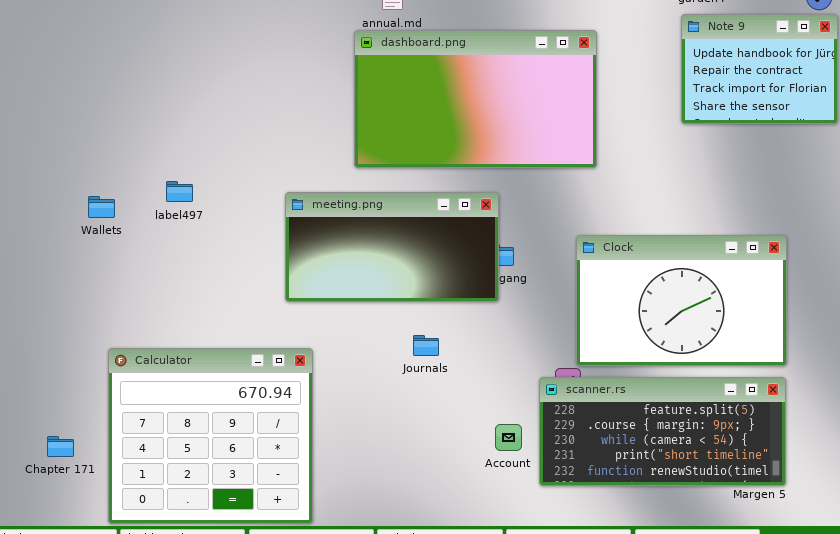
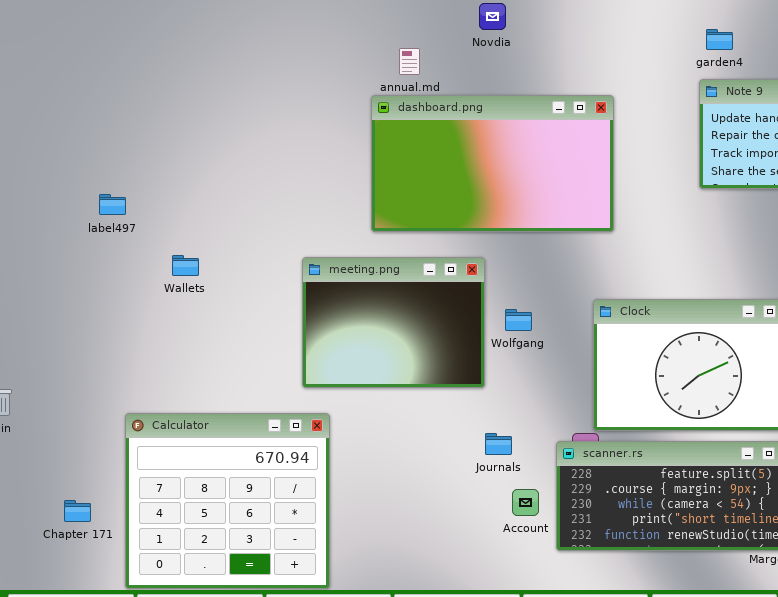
label497: [166,181,193,202] -> [99,194,126,215], moved
meeting.png: [285,192,499,302] -> [302,257,485,388], resized
Wallets: [88,196,115,218] -> [172,255,199,276], moved
Journals: [413,335,439,356] -> [485,433,512,455], moved

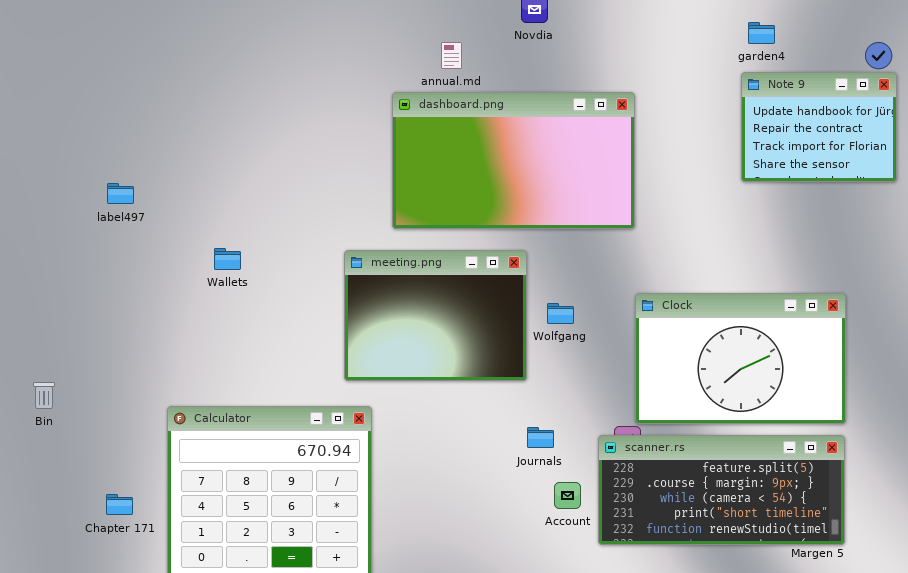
dashboard.png: [371,95,614,232] -> [392,92,635,229], moved
label497: [99,194,126,215] -> [107,183,134,204], moved

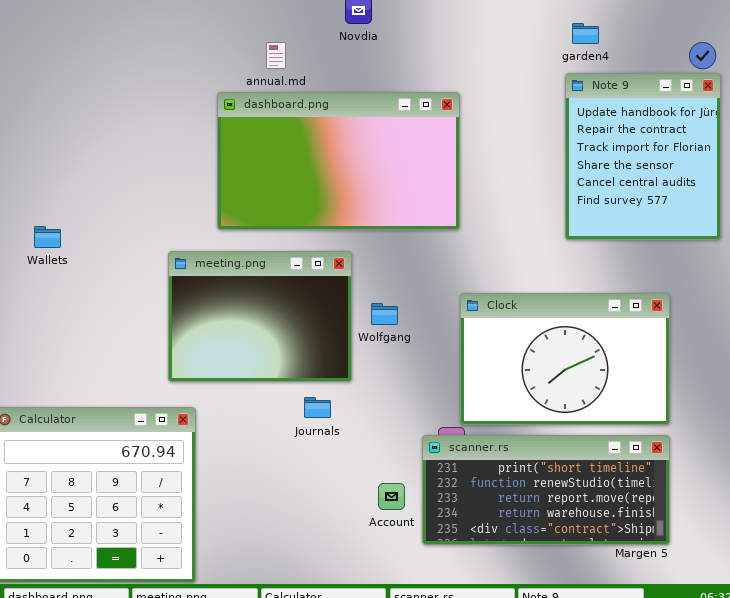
Note 9: [741,72,897,182] -> [565,73,721,240], resized
Wallets: [214,248,241,270] -> [34,226,61,248], moved
Journals: [527,427,554,448] -> [304,397,331,418], moved
scanner.rs: [598,435,845,545] -> [422,435,670,545], scrolled down 3 rows

